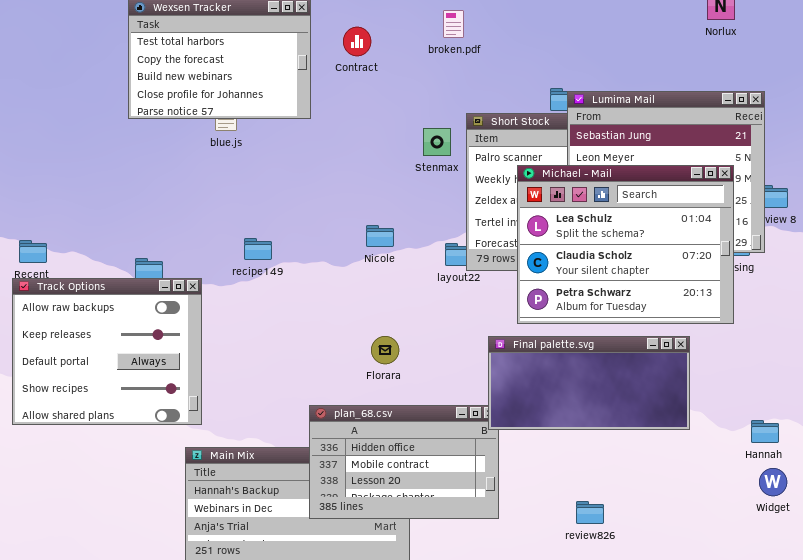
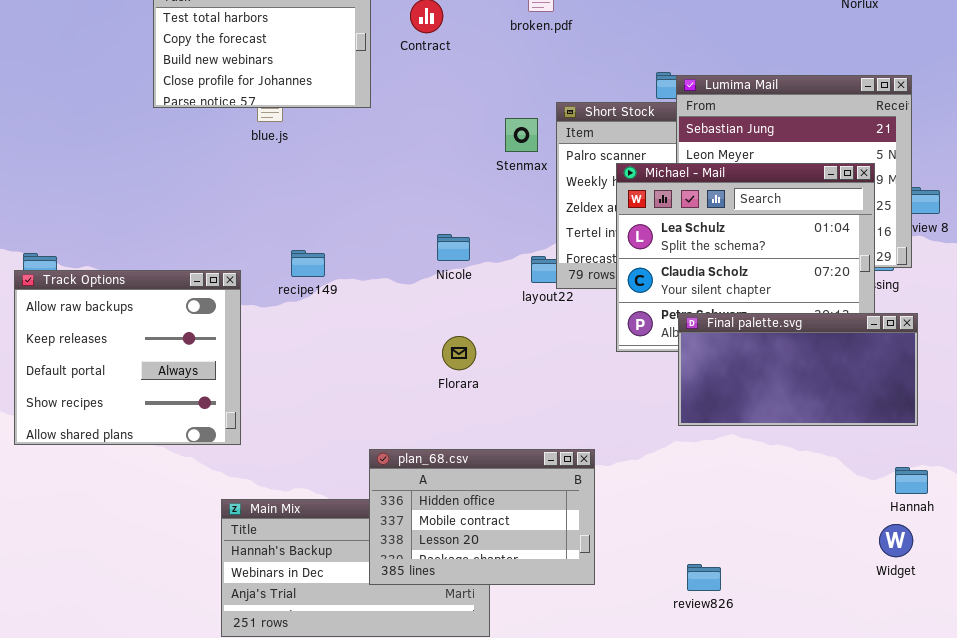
Track Options: [12,278,202,425] -> [14,270,241,445], moved
Final palette.svg: [488,336,690,430] -> [678,313,918,426], moved
Florara: [371,336,399,364] -> [442,336,476,370], moved
Widget: [759,468,787,496] -> [879,524,913,557], moved

